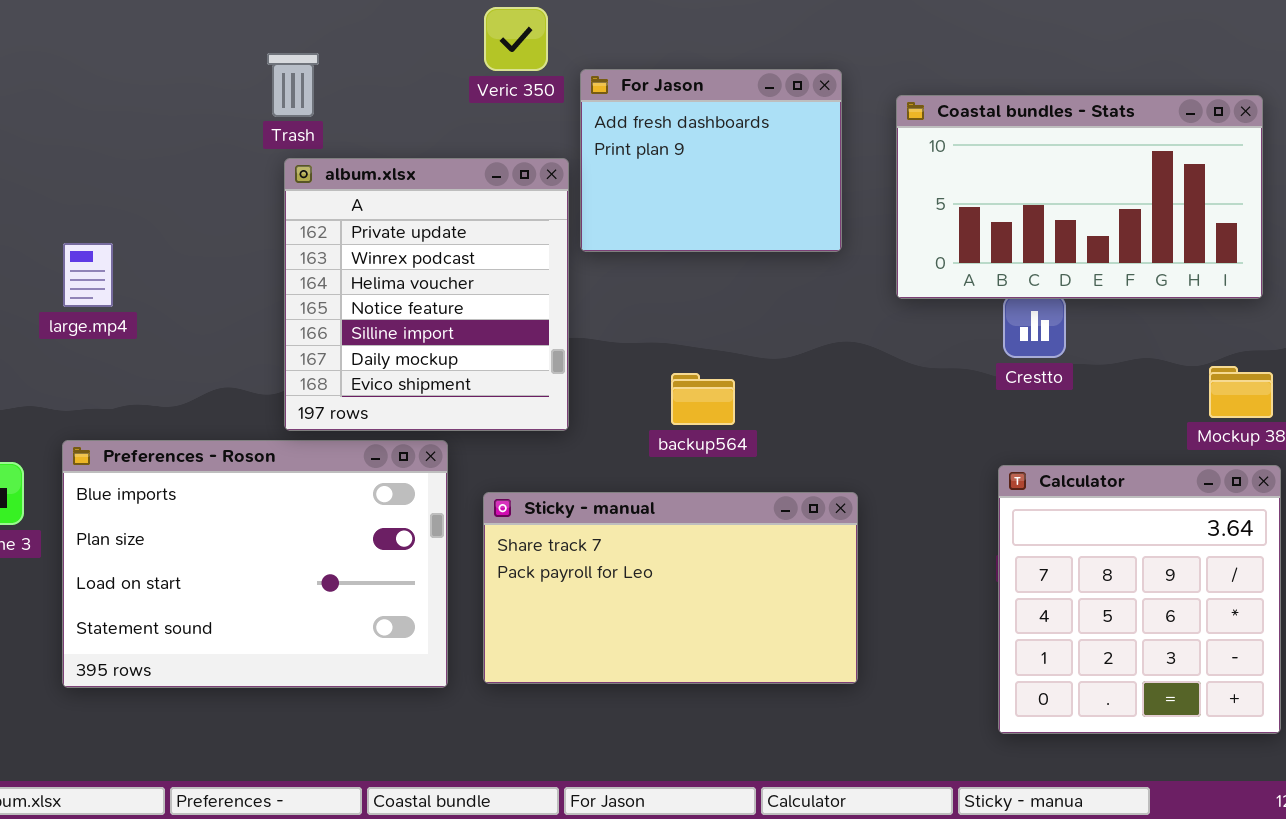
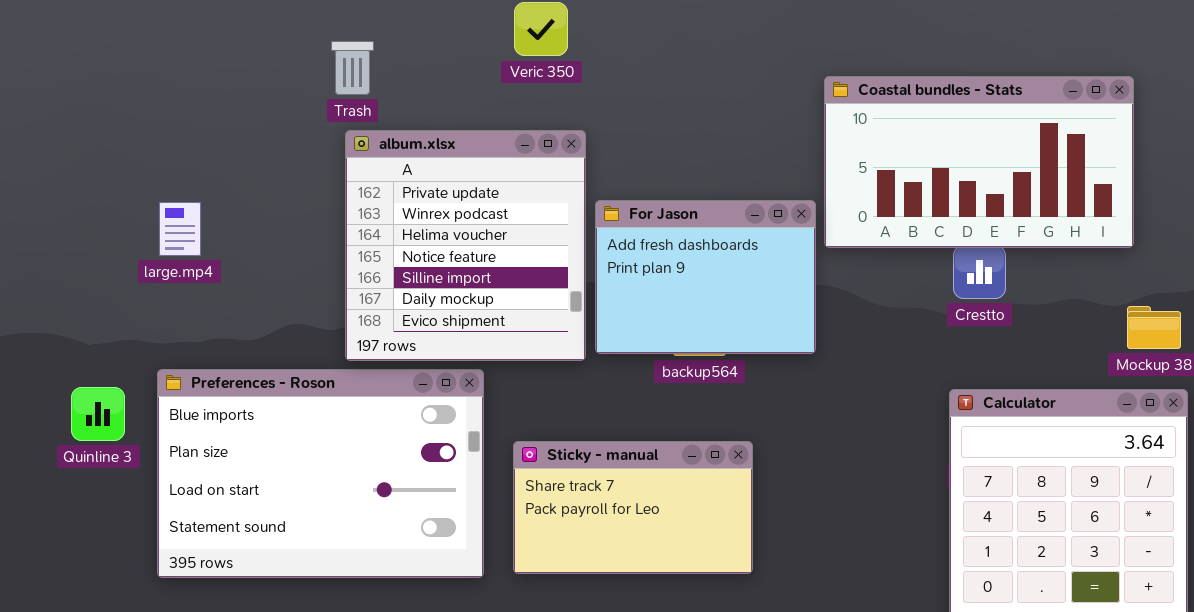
For Jason: [580,69,842,252] -> [595,200,816,354], moved
Coastal bundles - Stats: [896,95,1263,299] -> [824,76,1134,248], moved
Sticky - manual: [483,492,858,684] -> [513,441,753,574], resized

